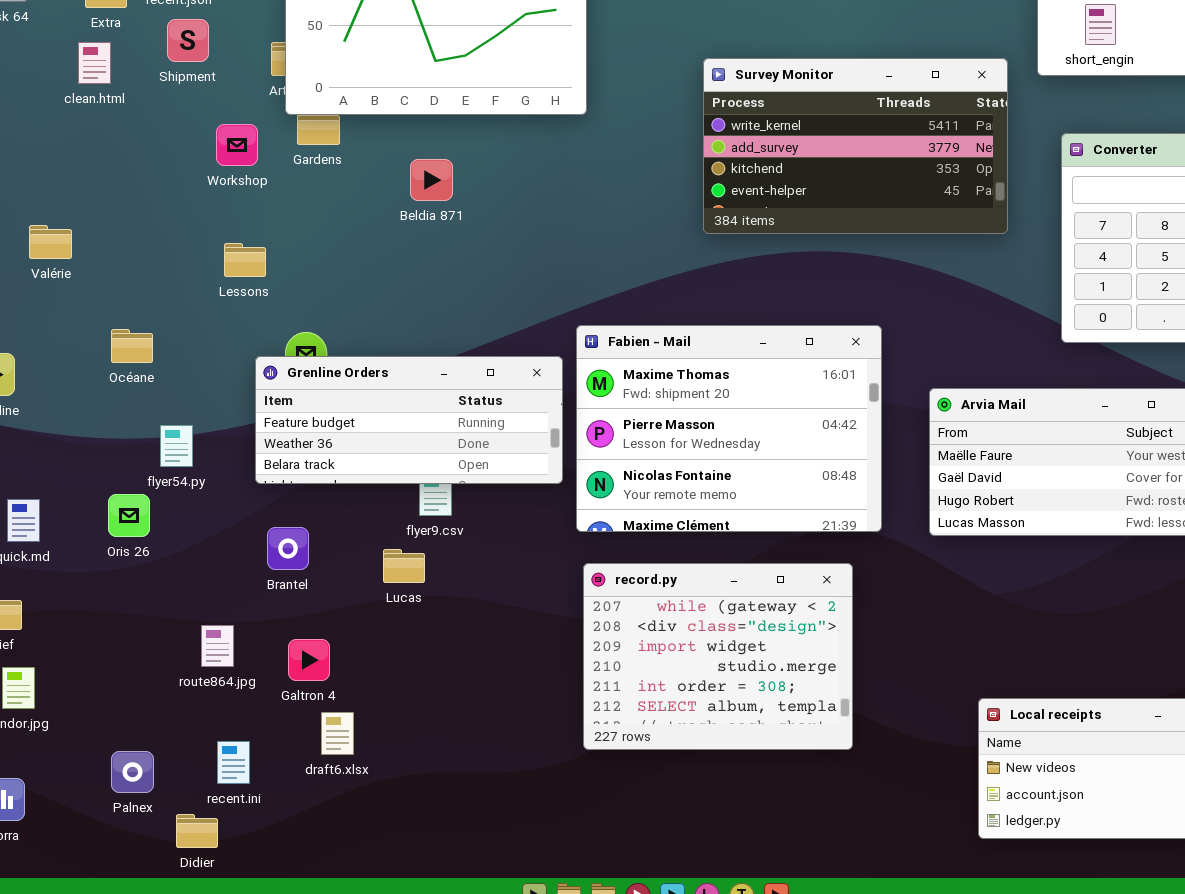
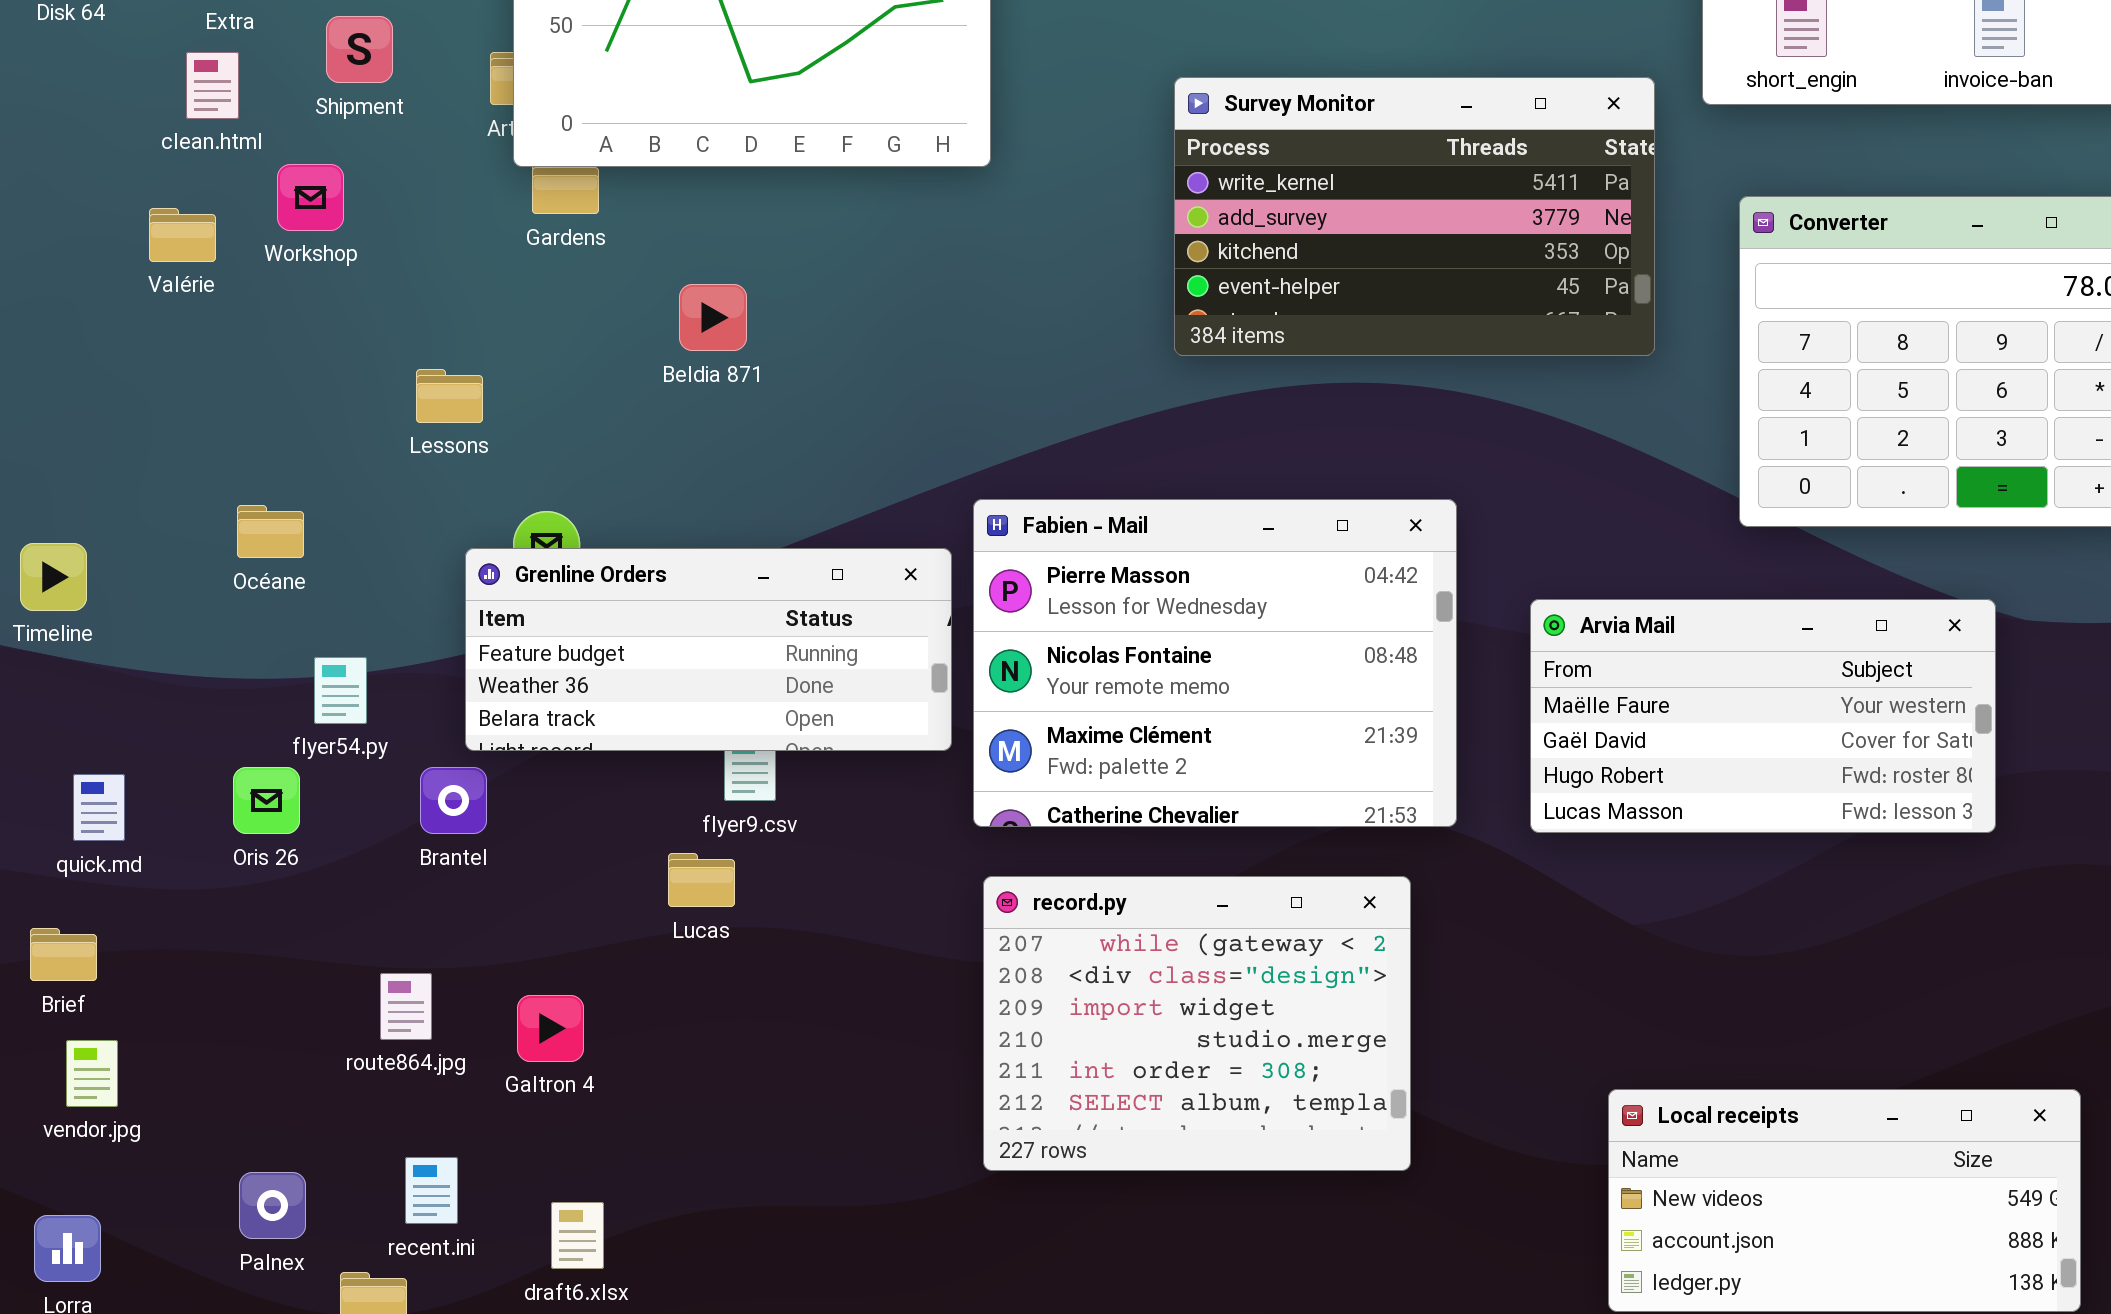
Workshop: [216,124,258,166] -> [277,164,344,231], moved
Beldia 871: [410,159,453,201] -> [679,284,747,351], moved
Valérie: [29,225,72,259] -> [149,208,216,262], moved
Fabien - Mail: [576,325,882,532] -> [973,499,1457,827], scrolled down 1 row
Brantel: [267,527,309,570] -> [420,767,487,834], moved
draft6.xlsx: [321,712,354,755] -> [551,1202,604,1269], moved

